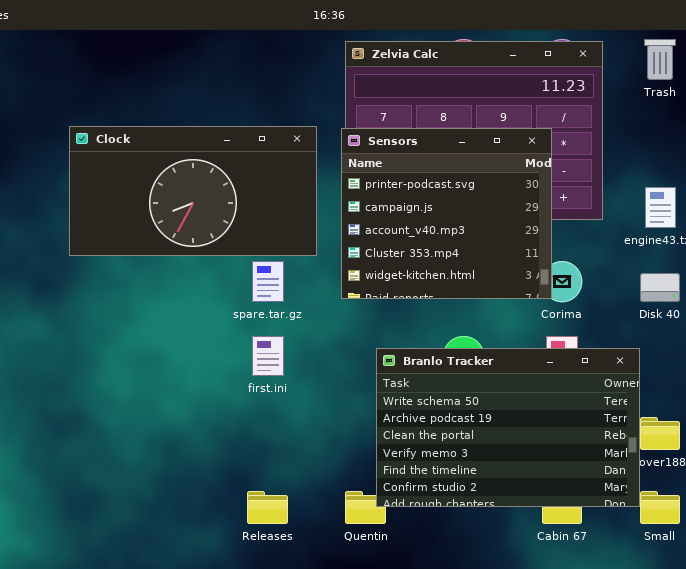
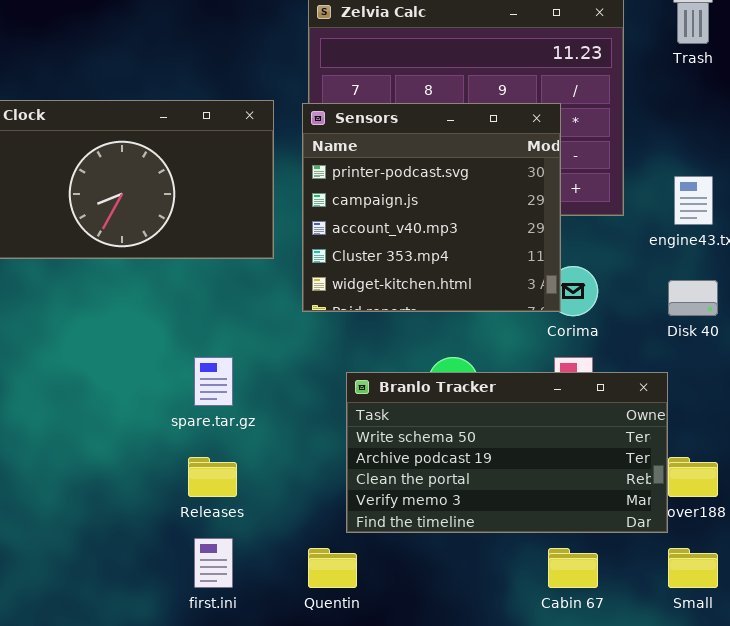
spare.tar.gz: [252,261,284,302] -> [194,357,233,406], moved
first.ini: [252,336,284,376] -> [194,538,233,588], moved
Branlo Tracker: [376,348,640,507] -> [346,372,668,533], resized
Releases: [247,491,288,524] -> [188,457,237,497], moved

